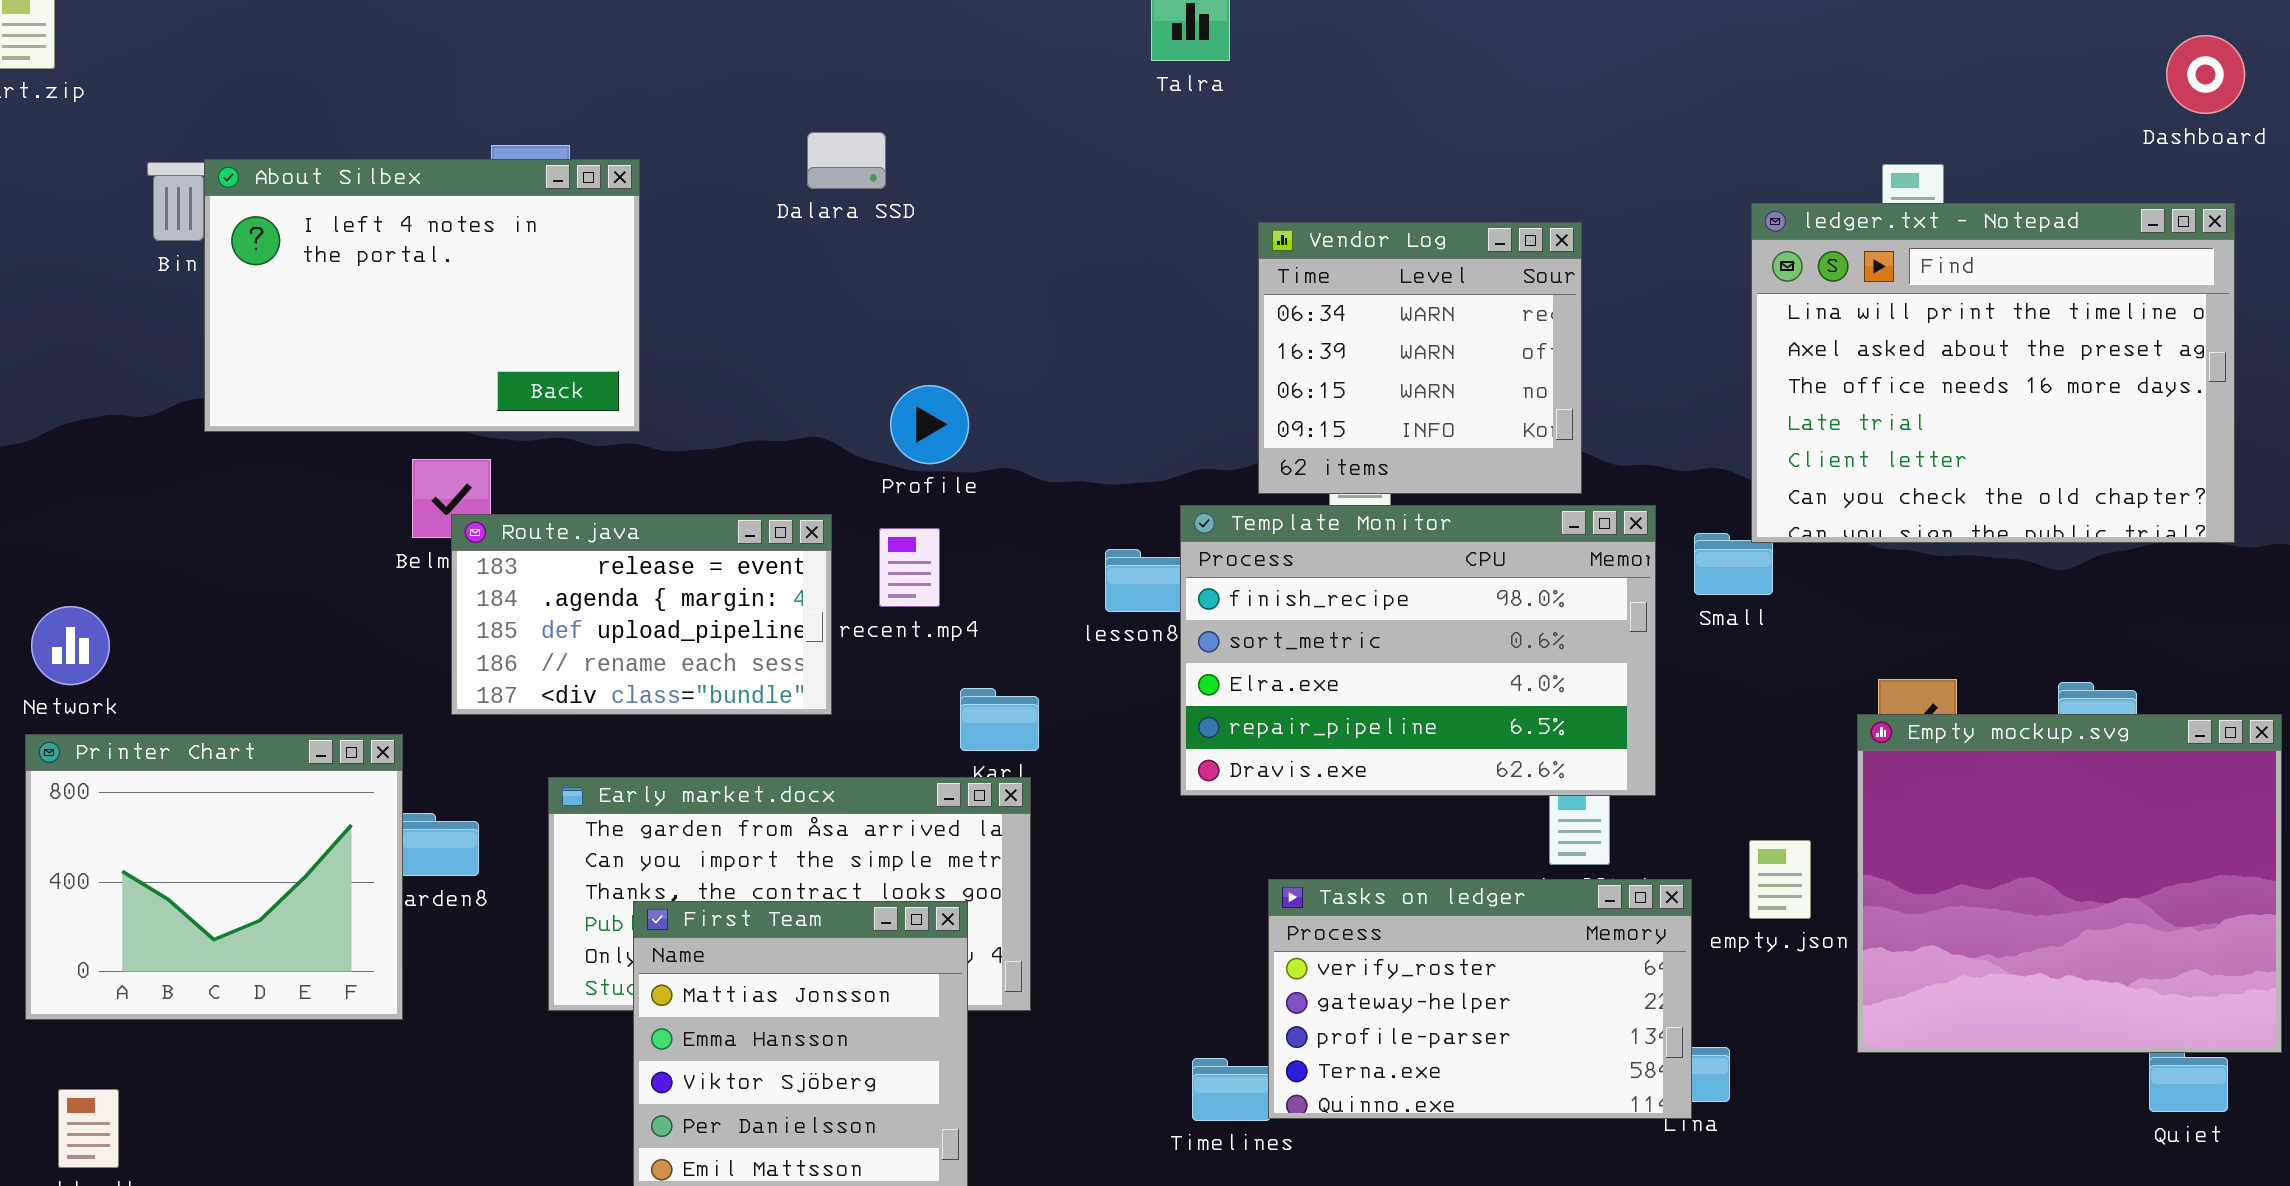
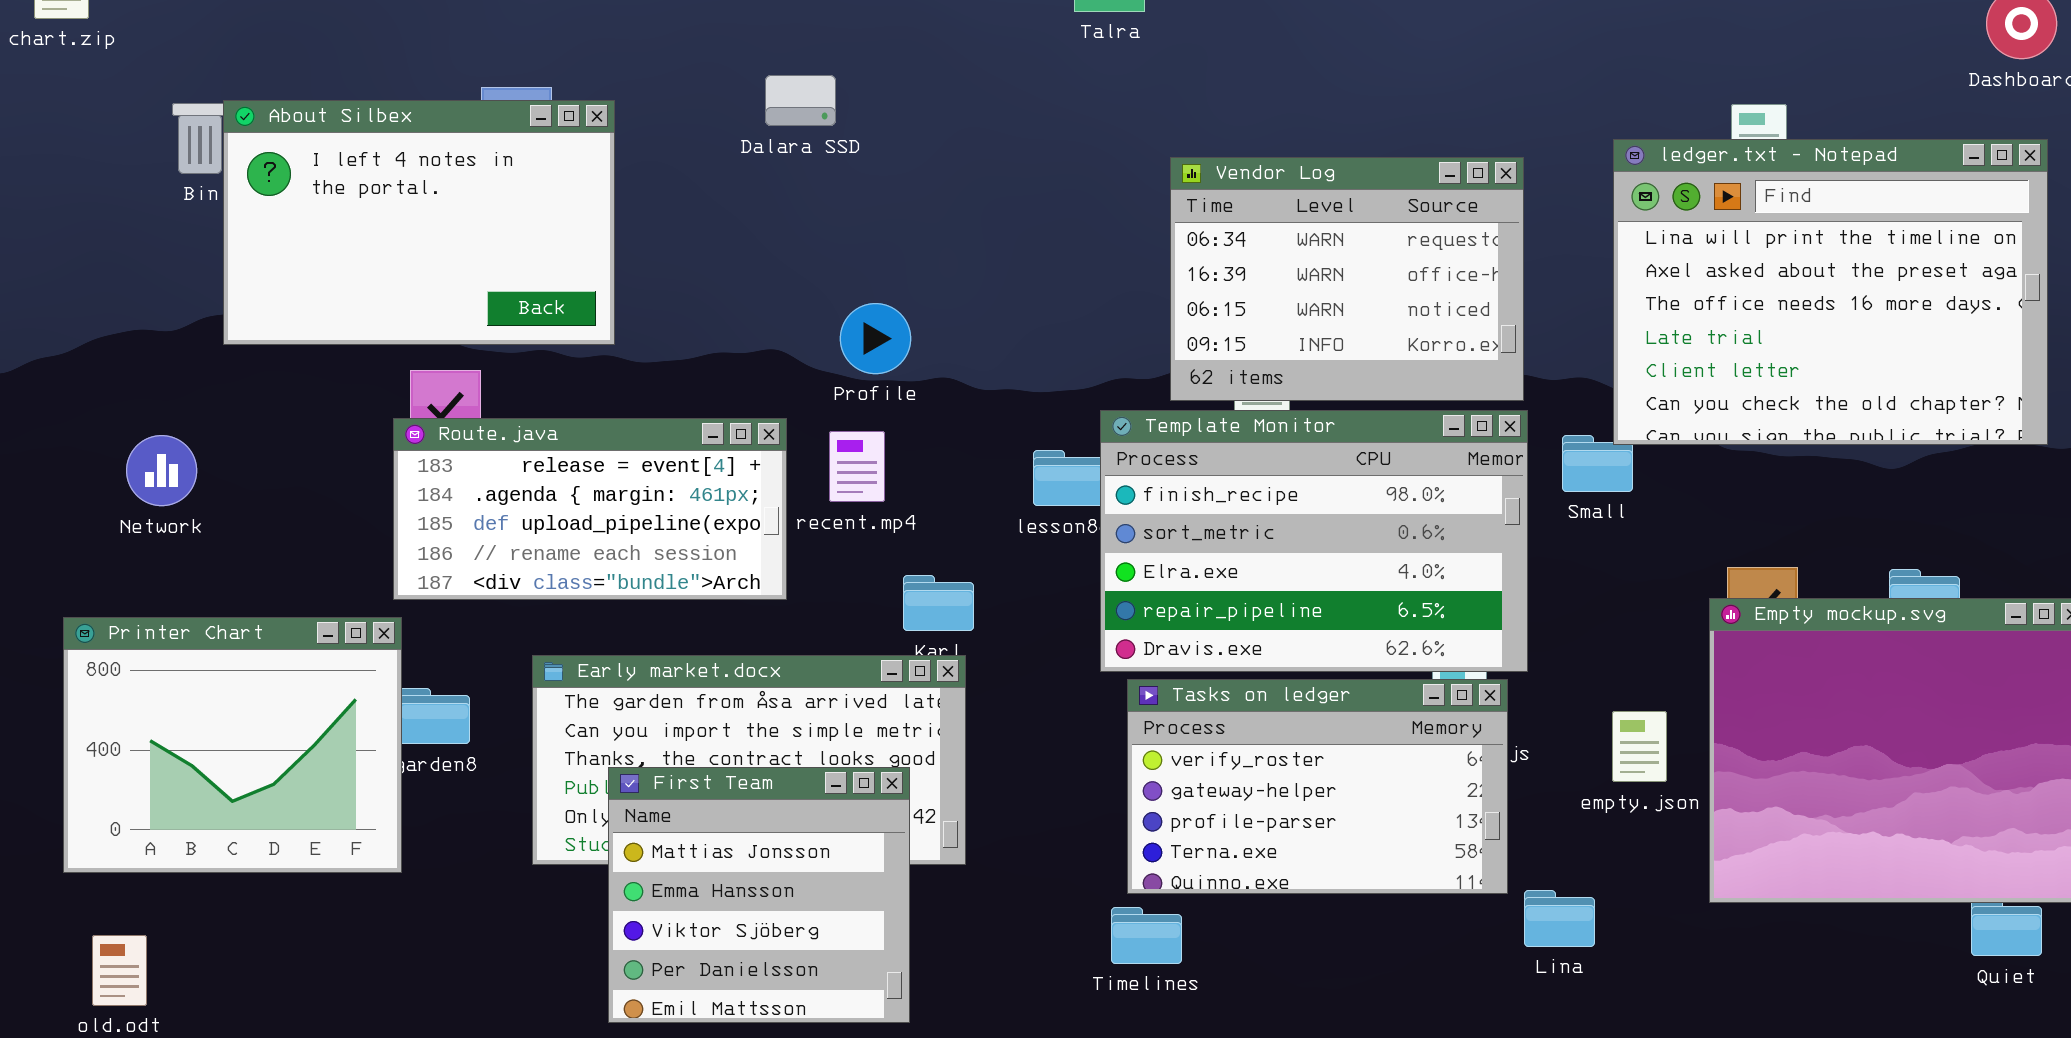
Vendor Log: [1258,222,1582,494] -> [1170,157,1524,401], resized
Route.java: [451,514,832,715] -> [393,418,787,600], resized
Network: [31,606,110,685] -> [126,435,197,506], moved
Tasks on ledger: [1268,879,1692,1119] -> [1127,679,1508,894], moved

